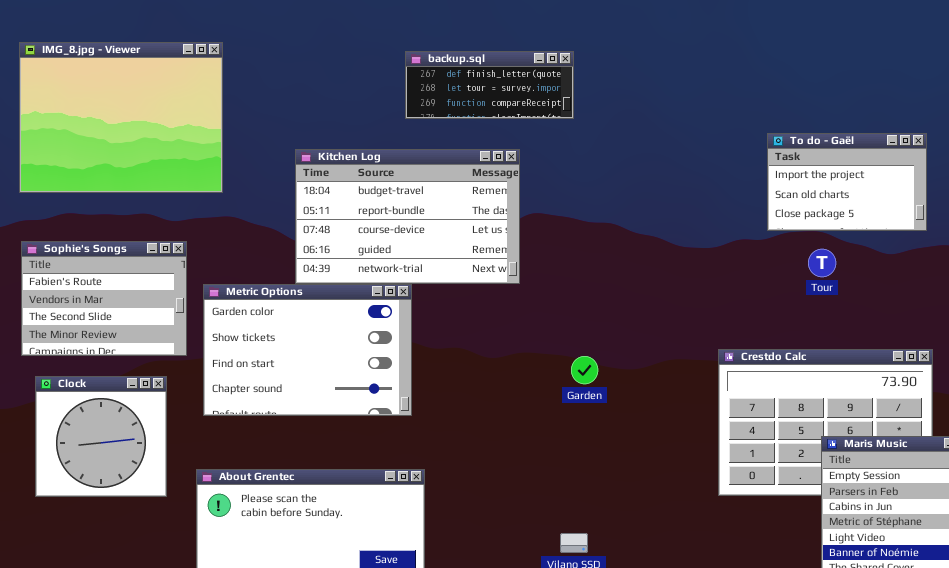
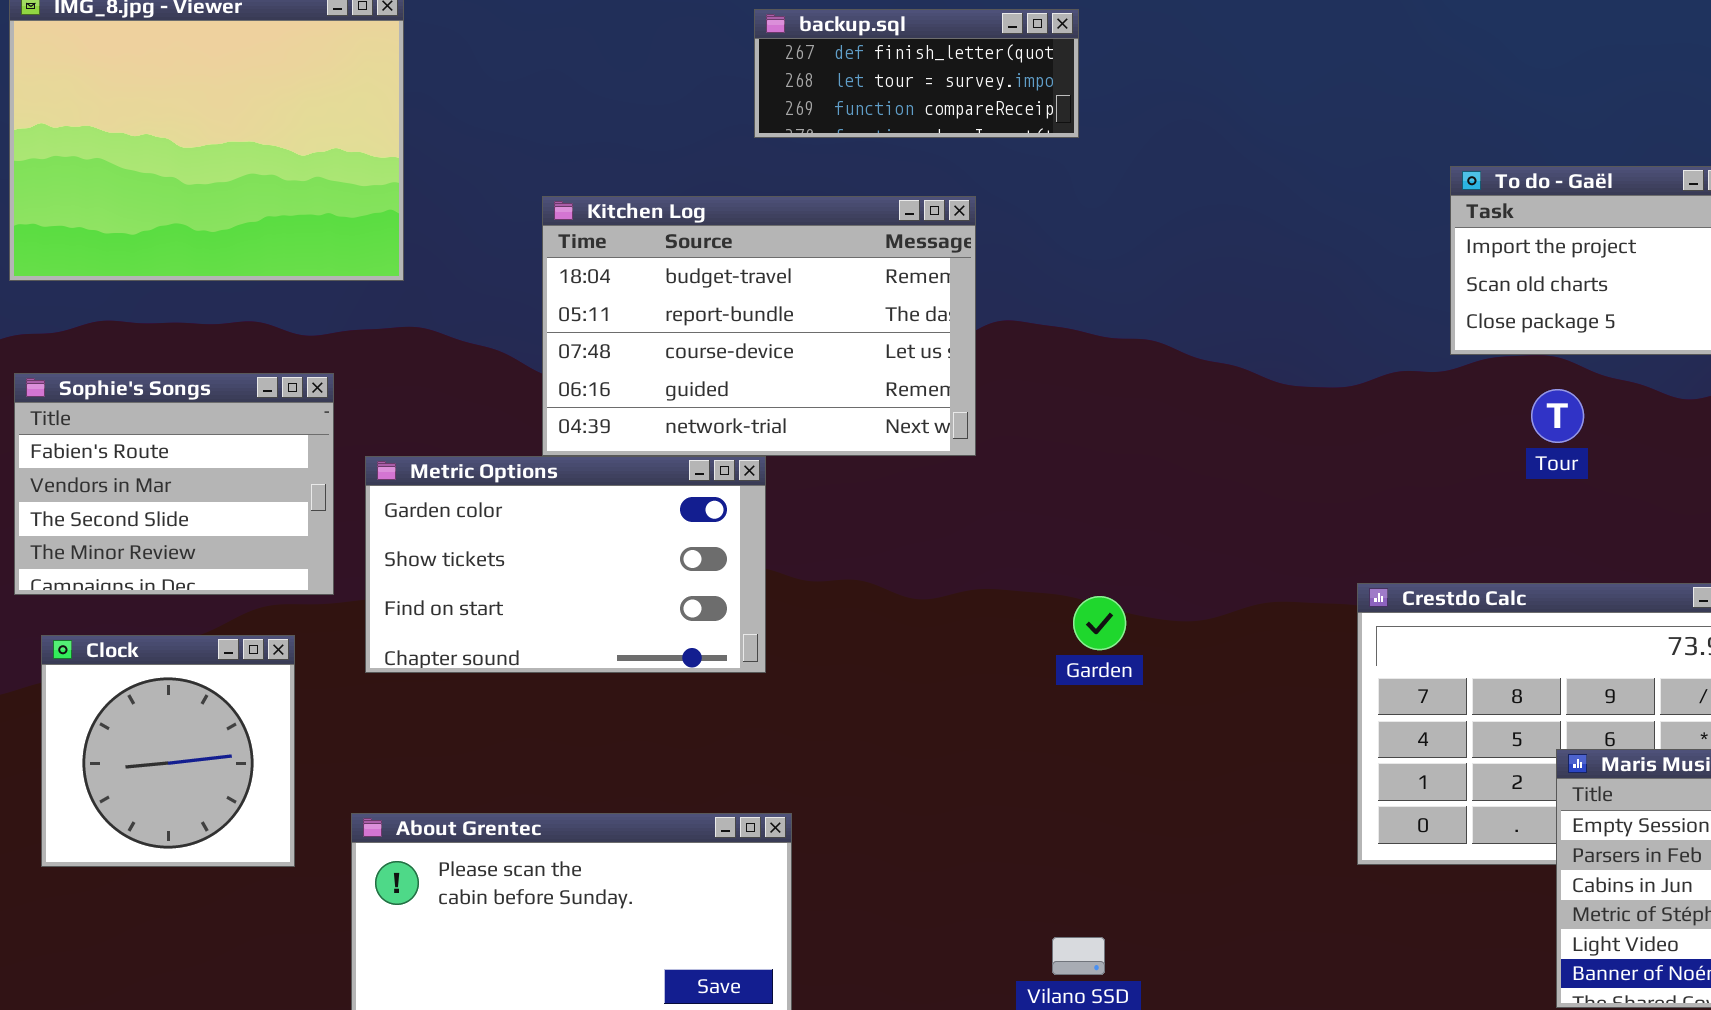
Metric Options: [203,284,412,416] -> [365,456,766,673], resized

